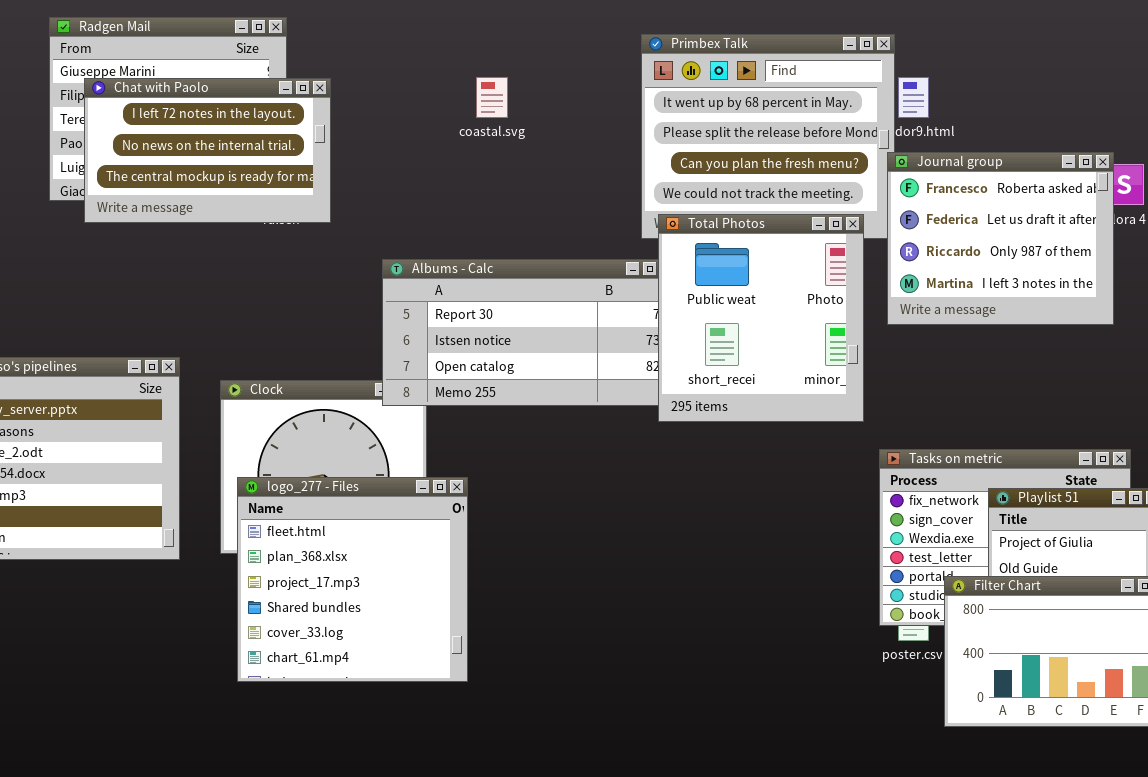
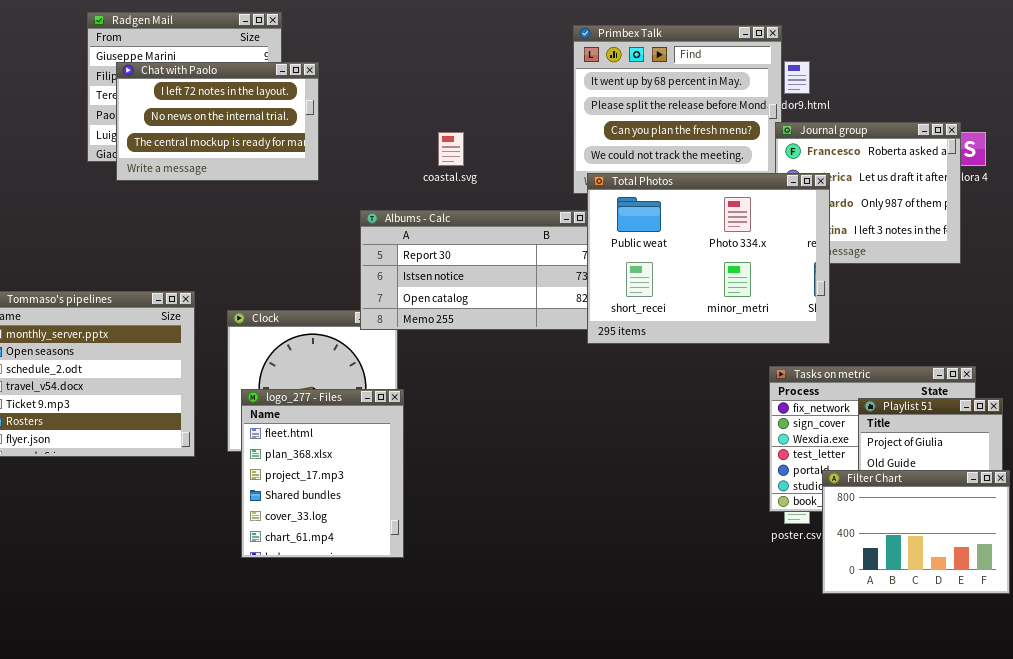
coastal.svg: [476,77,508,118] -> [438,132,464,166], moved
Total Photos: [658,214,864,422] -> [587,173,830,344], resized
logo_277 - Files: [237,477,468,682] -> [241,389,404,558], resized

